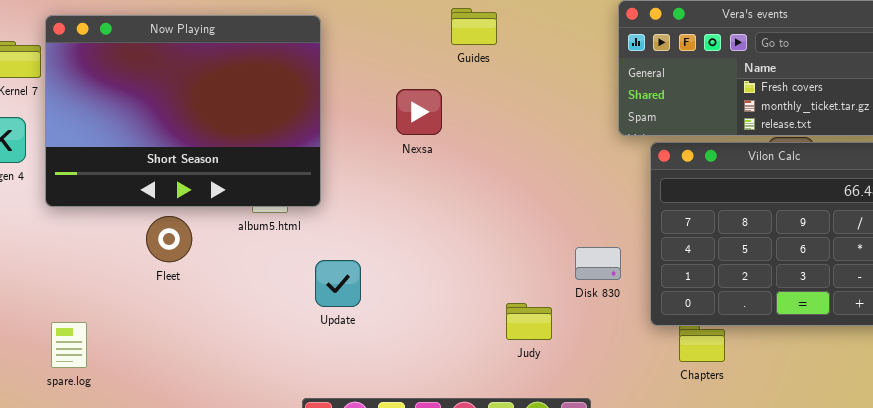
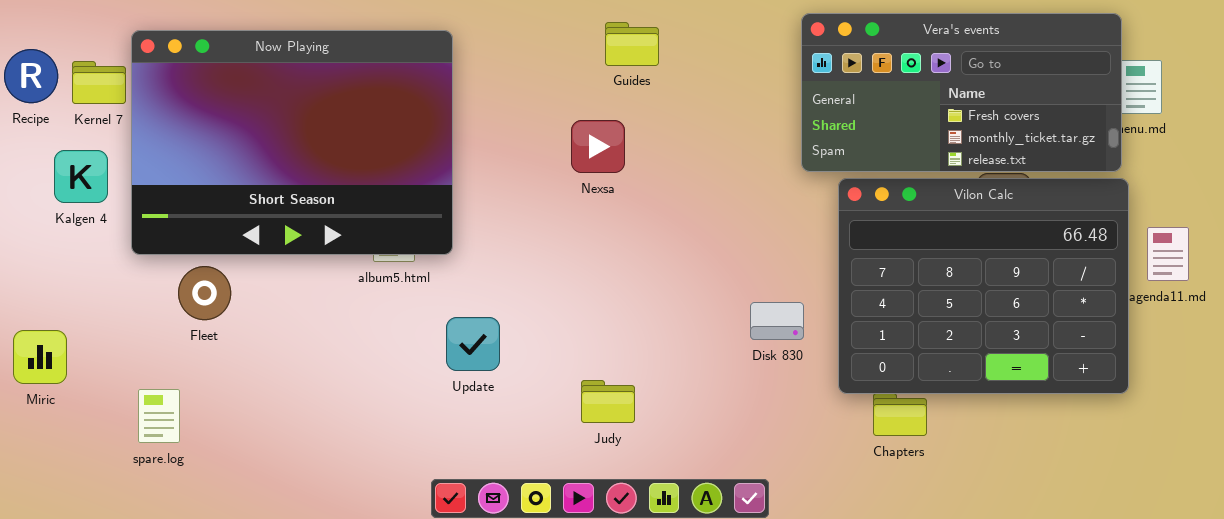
Nexsa: [396,89,442,135] -> [571,120,625,173], moved
Fleet: [146,216,192,262] -> [178,266,231,320], moved
Judy: [506,303,552,340] -> [581,380,635,423], moved

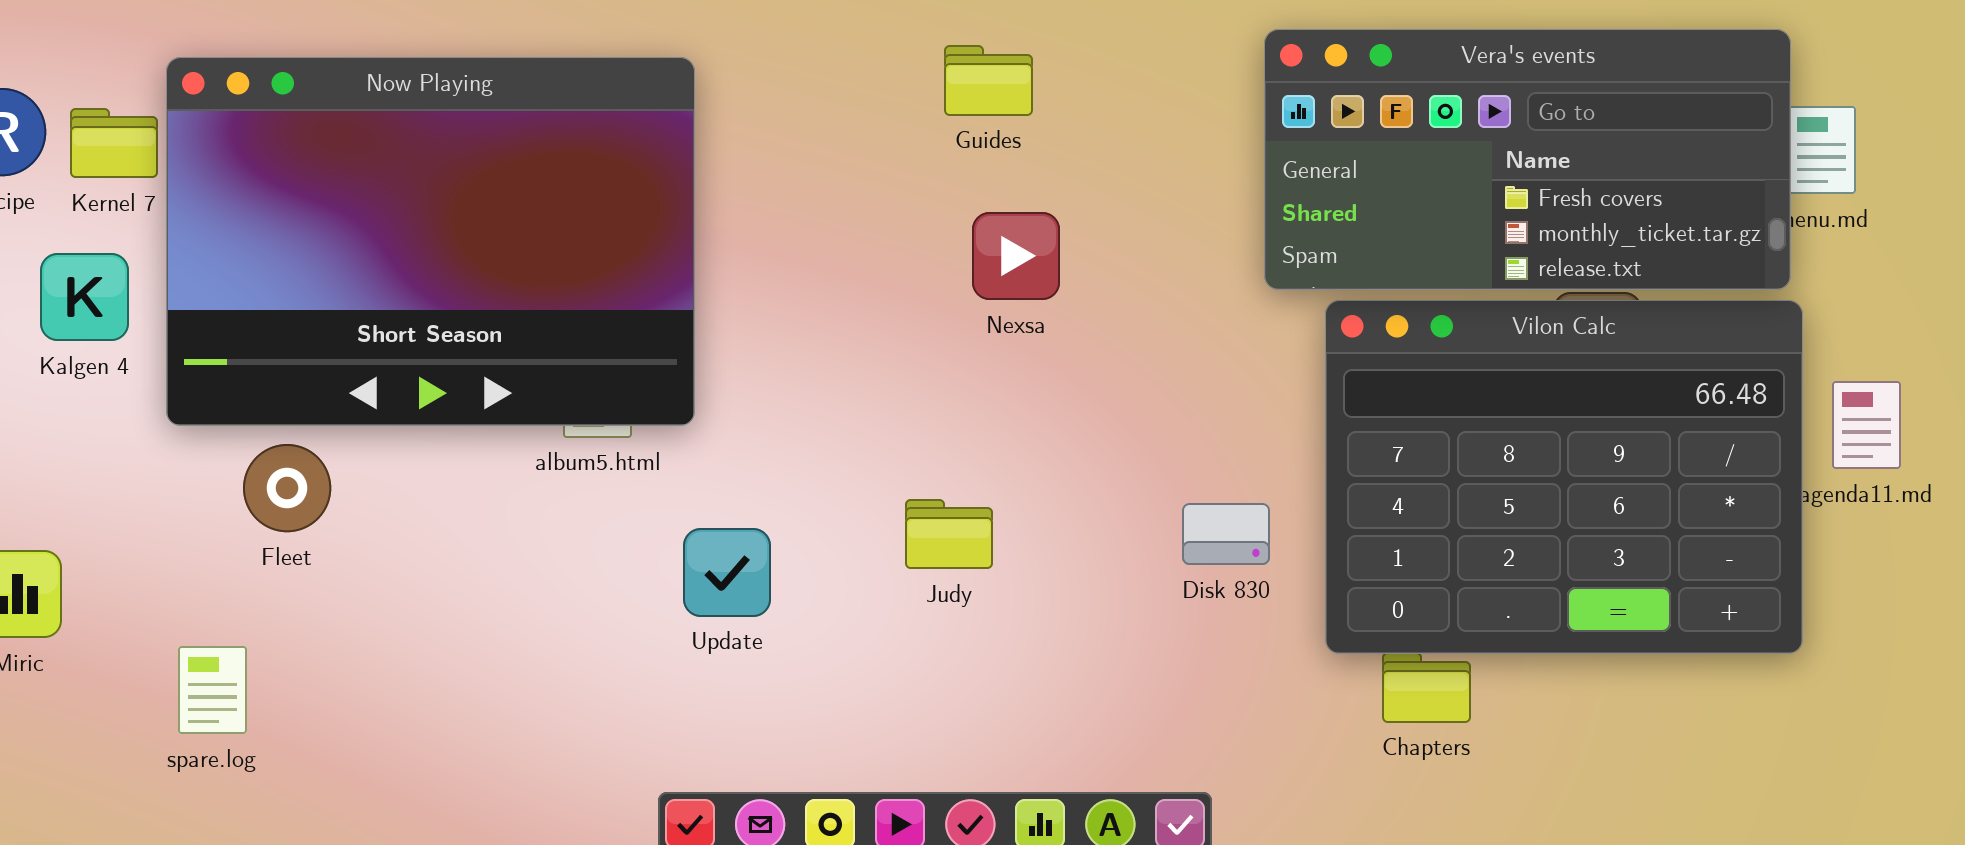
Nexsa: [571,120,625,173] -> [972,212,1060,300], moved
Judy: [581,380,635,423] -> [905,499,993,569], moved

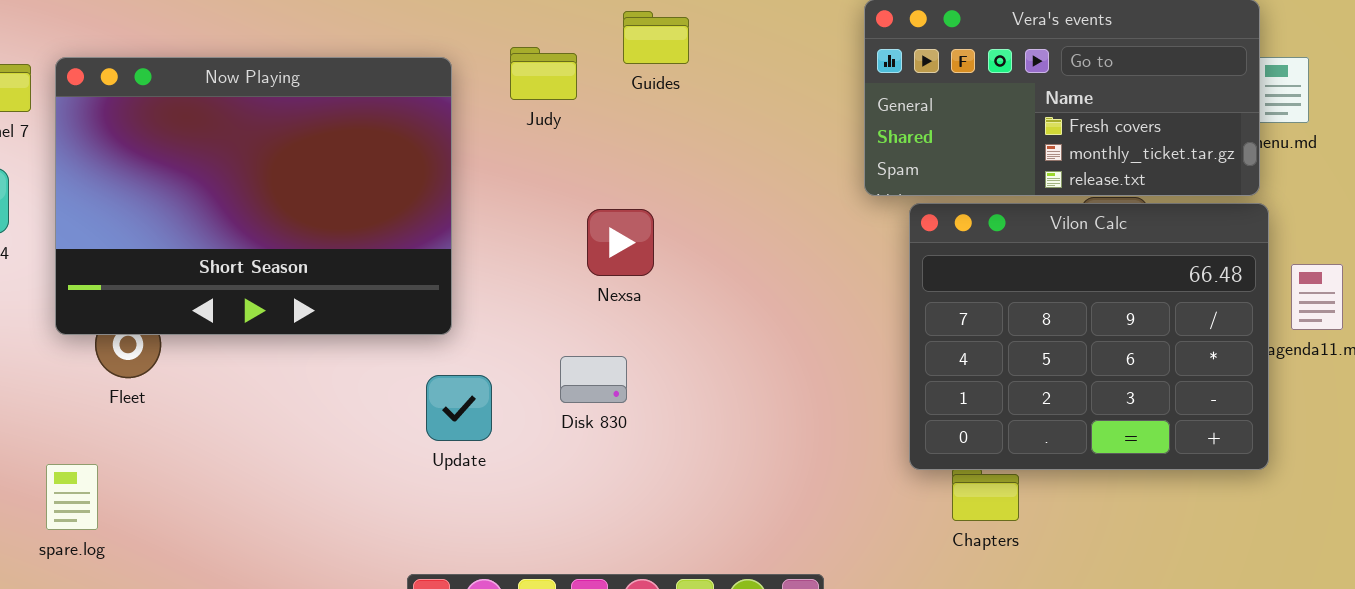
Now Playing: [166,57,695,426] -> [55,57,452,335], moved
Nexsa: [972,212,1060,300] -> [587,209,654,276], moved
Judy: [905,499,993,569] -> [510,47,577,100], moved
Disk 830: [1182,503,1270,565] -> [560,356,627,403], moved

